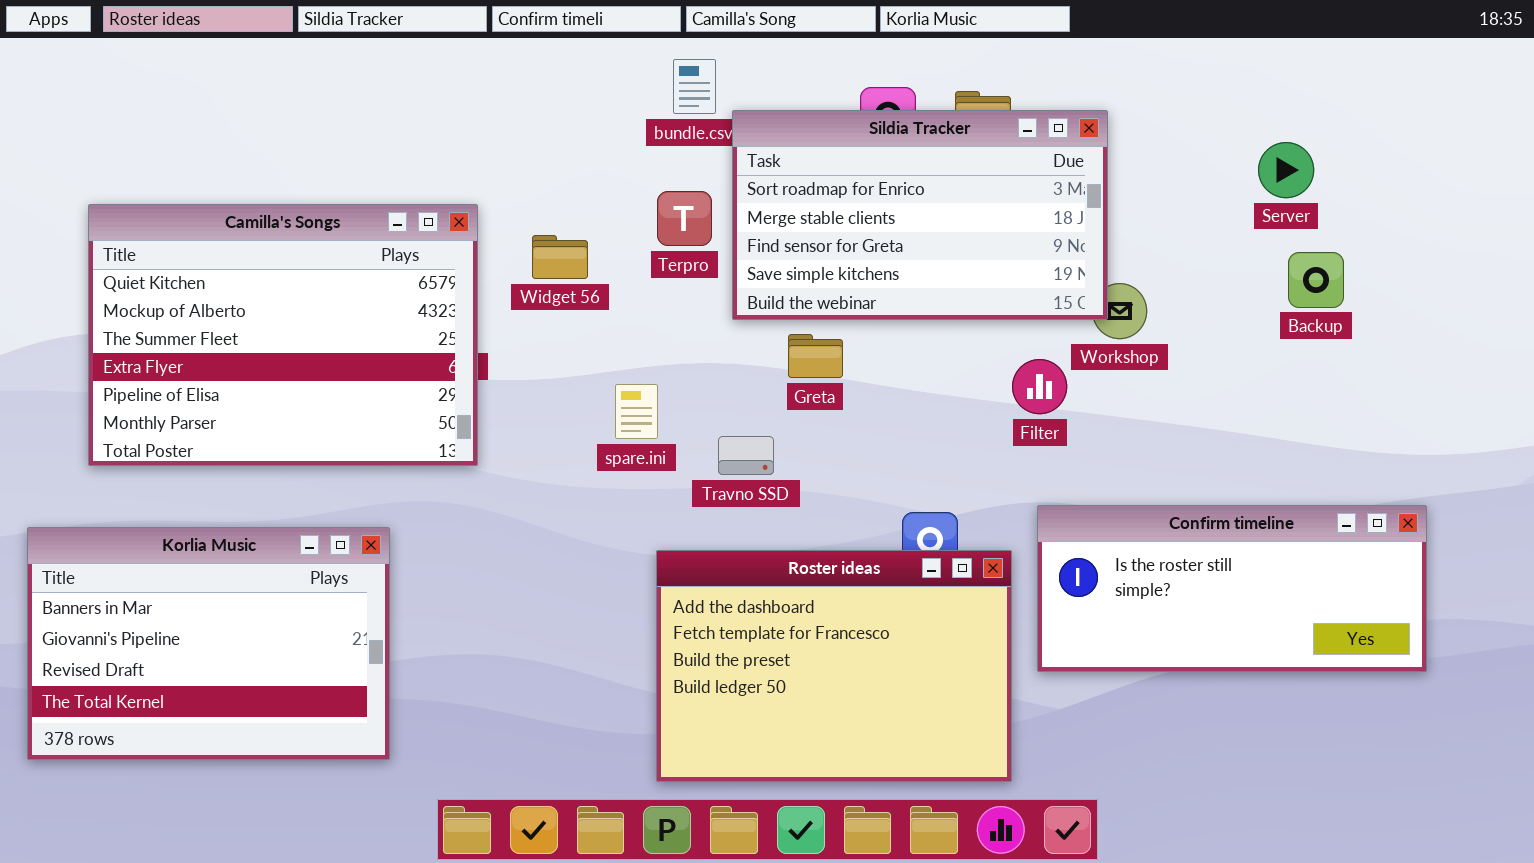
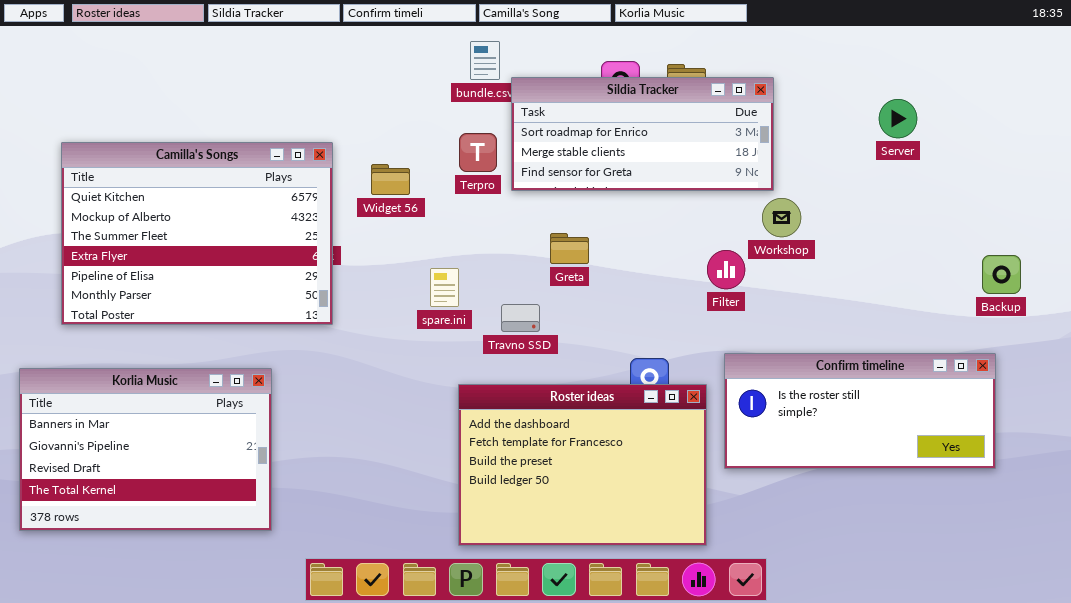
Sildia Tracker: [732,110,1108,320] -> [511,77,774,191], resized
Backup: [1288,252,1344,308] -> [982,255,1021,294], moved

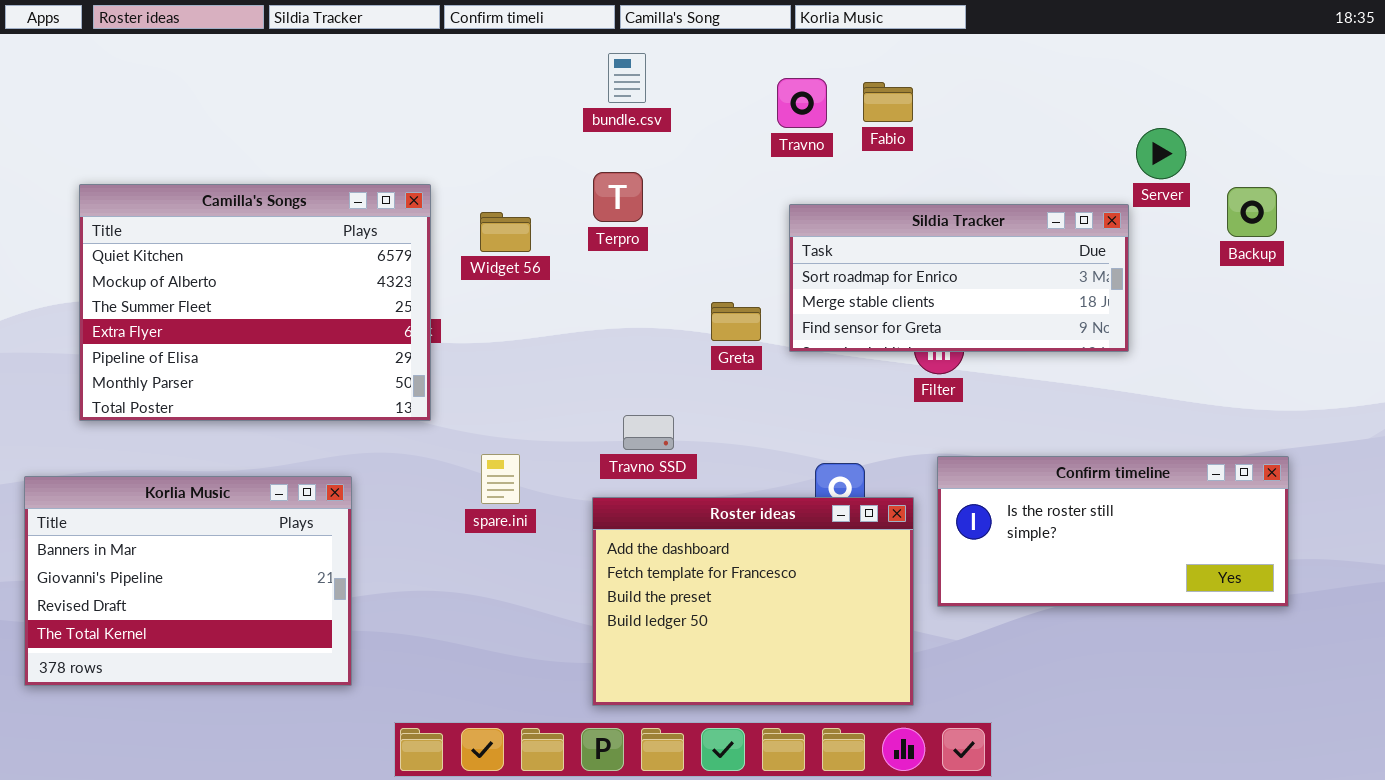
Sildia Tracker: [511,77,774,191] -> [789,204,1129,352], moved
Backup: [982,255,1021,294] -> [1227,187,1277,237], moved
spare.ini: [430,268,459,307] -> [481,454,520,504], moved
Travno SSD: [501,304,540,332] -> [623,415,674,450], moved

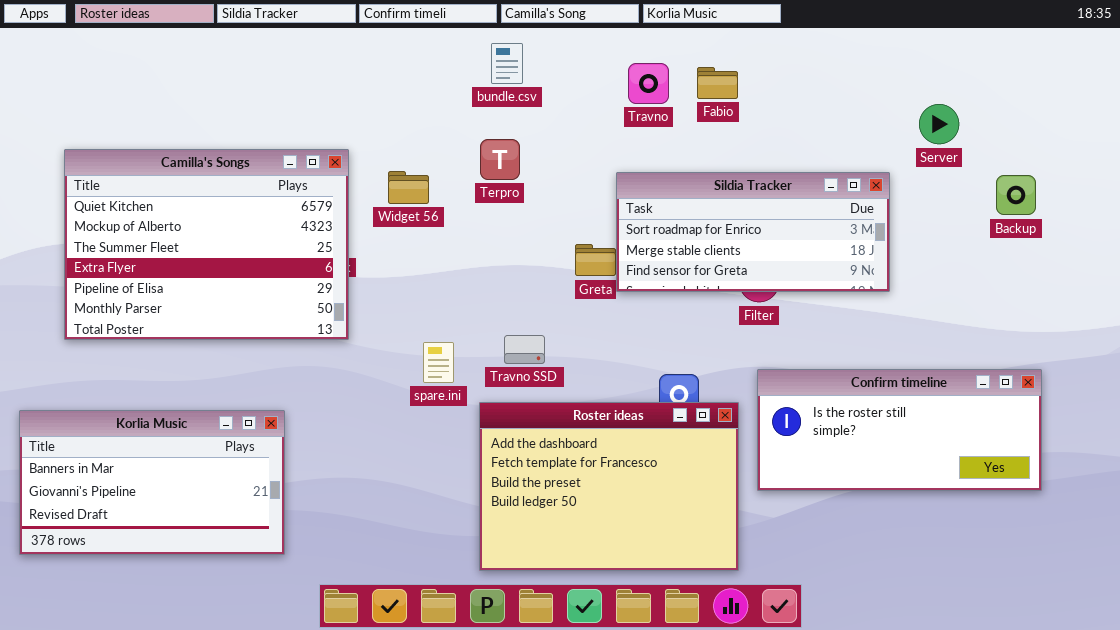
Backup: [1227,187,1277,237] -> [996,175,1036,215], moved
Sildia Tracker: [789,204,1129,352] -> [616,172,890,292], moved
spare.ini: [481,454,520,504] -> [423,342,454,383], moved
Korlia Music: [24,476,352,686] -> [19,410,285,555], resized

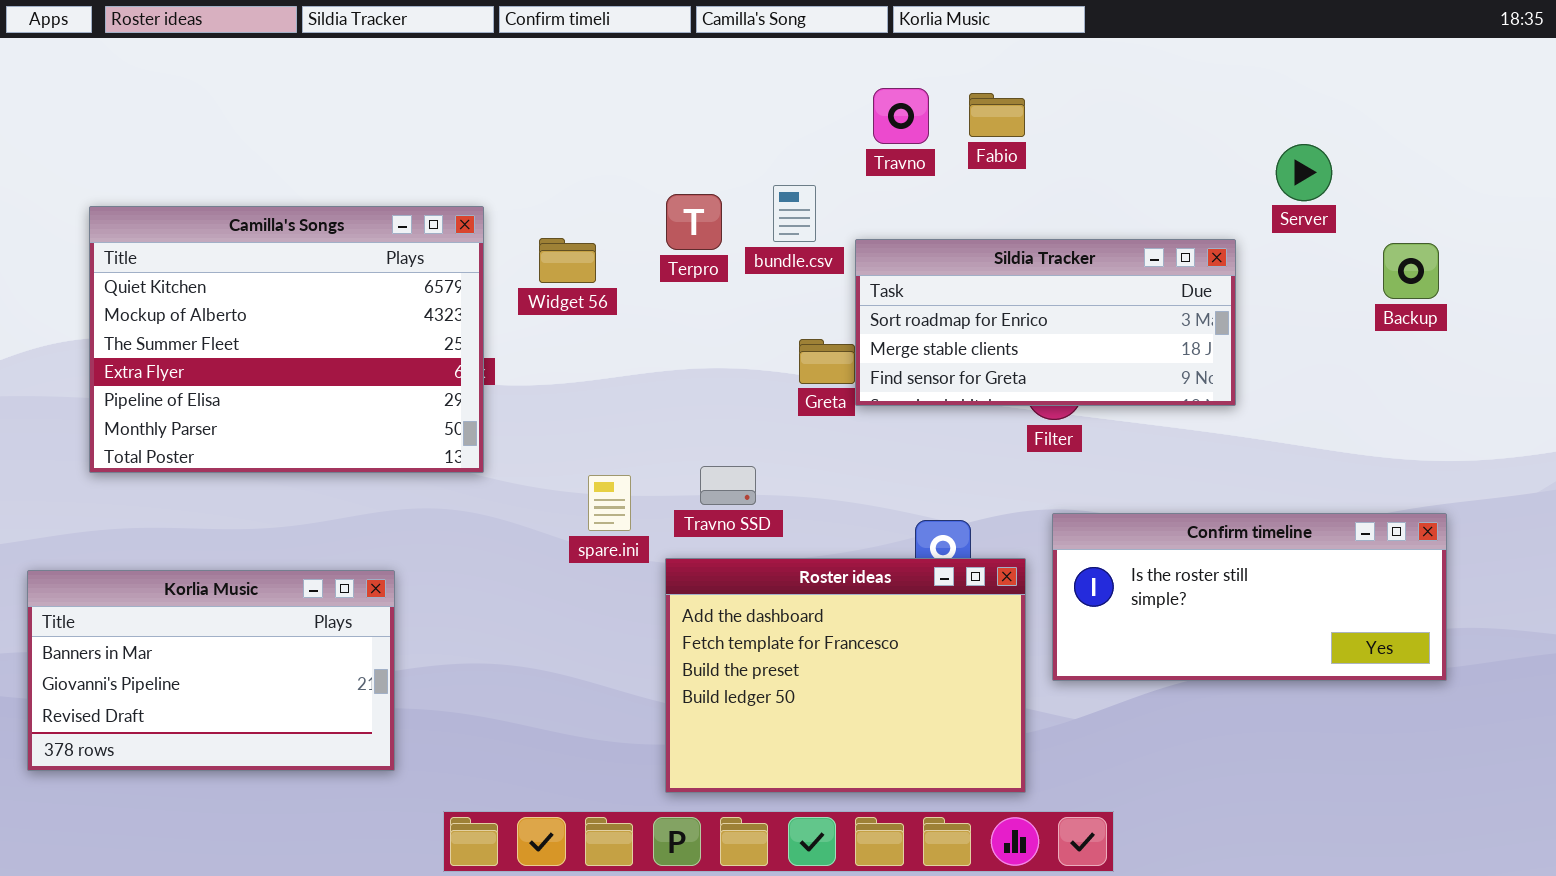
bundle.csv: [491,43,523,84] -> [773,185,816,242], moved

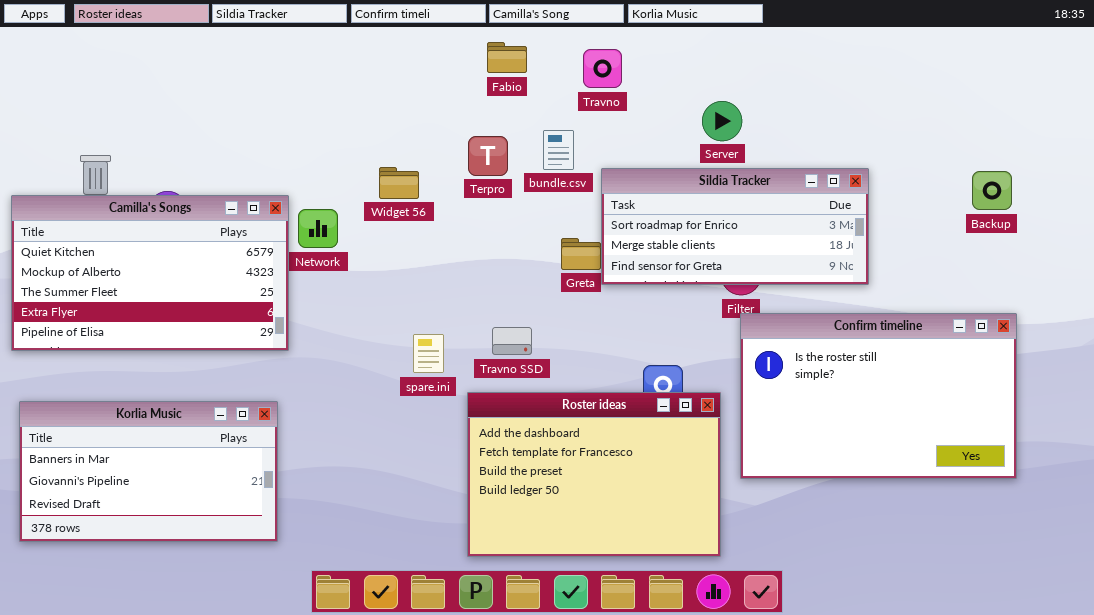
Travno: [873,88,929,144] -> [583,49,622,88], moved
Fabio: [969,93,1025,137] -> [487,42,527,73], moved
Server: [1276,144,1332,201] -> [702,101,742,141], moved
Camilla's Songs: [89,206,484,473] -> [11,195,289,351], moved, resized
Confirm timeline: [1052,513,1447,681] -> [740,313,1017,479], resized

